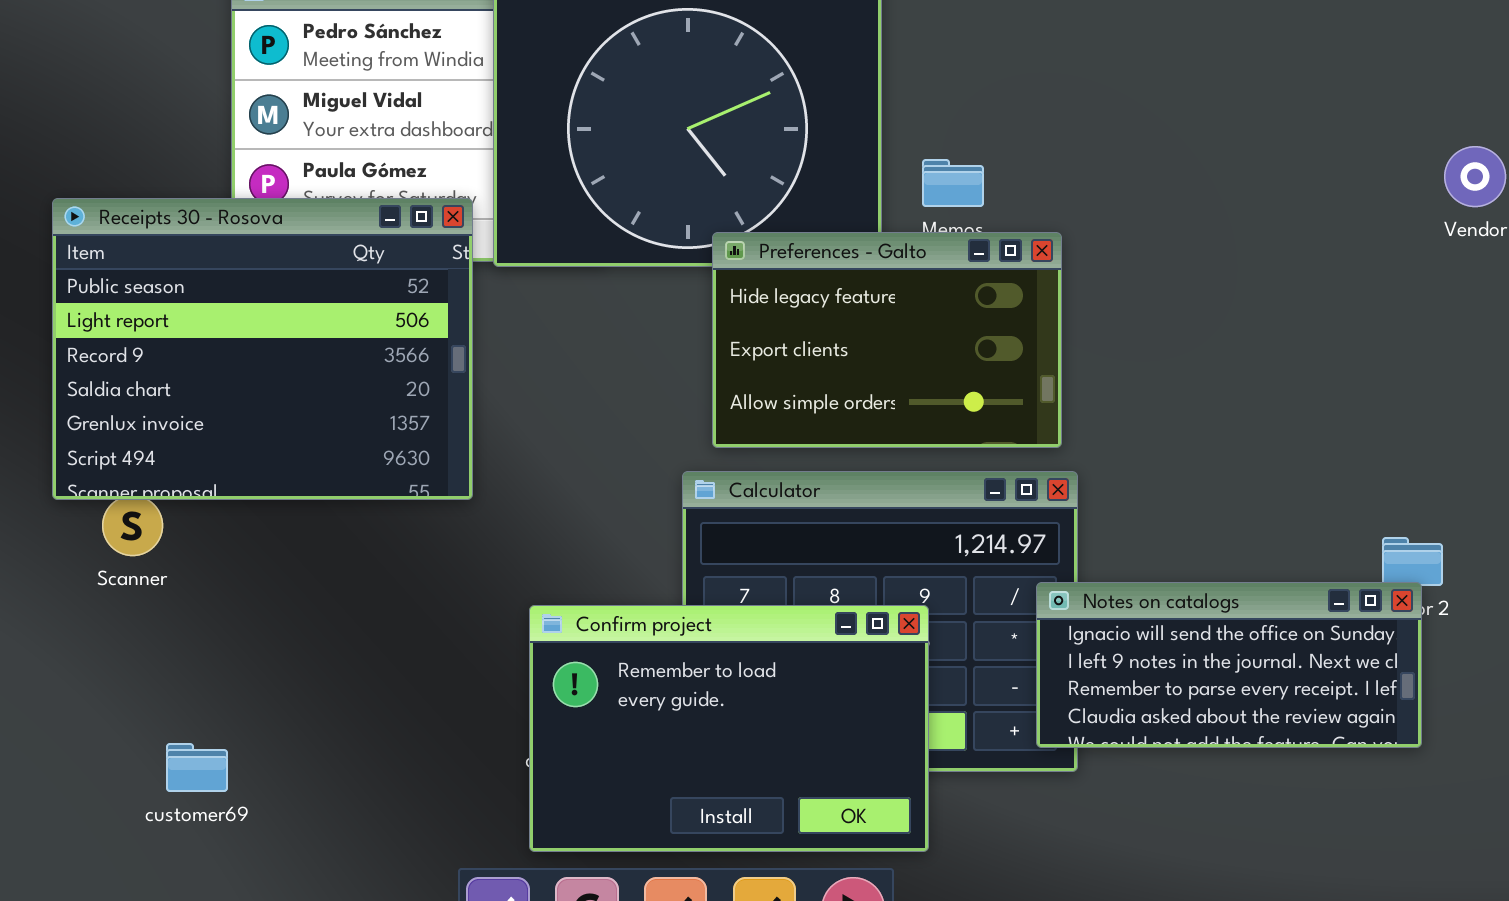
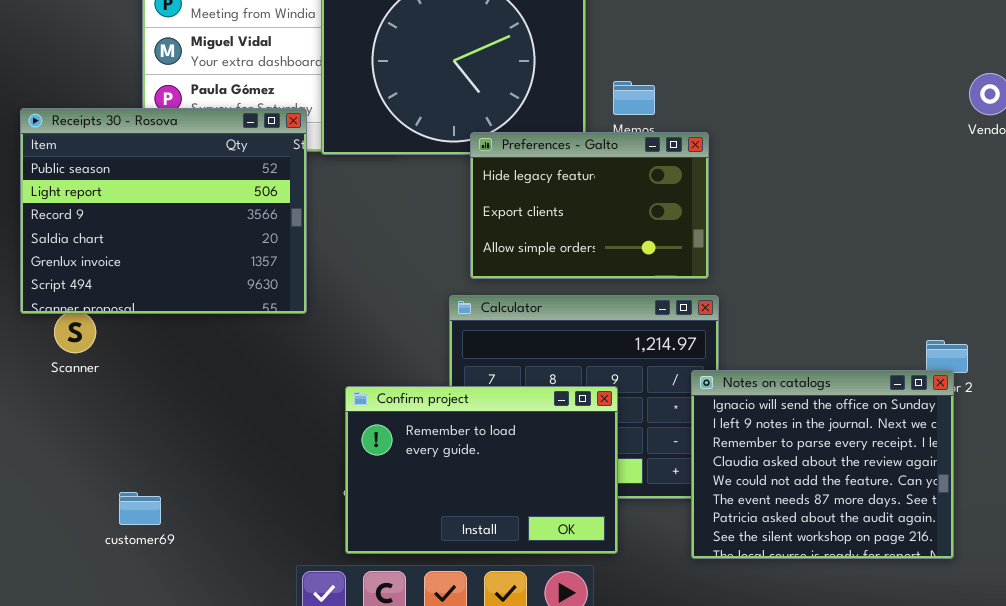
Notes on catalogs: [1036,582,1422,748] -> [691,370,954,559], resized
customer69: [166,743,228,792] -> [119,492,161,525], moved

